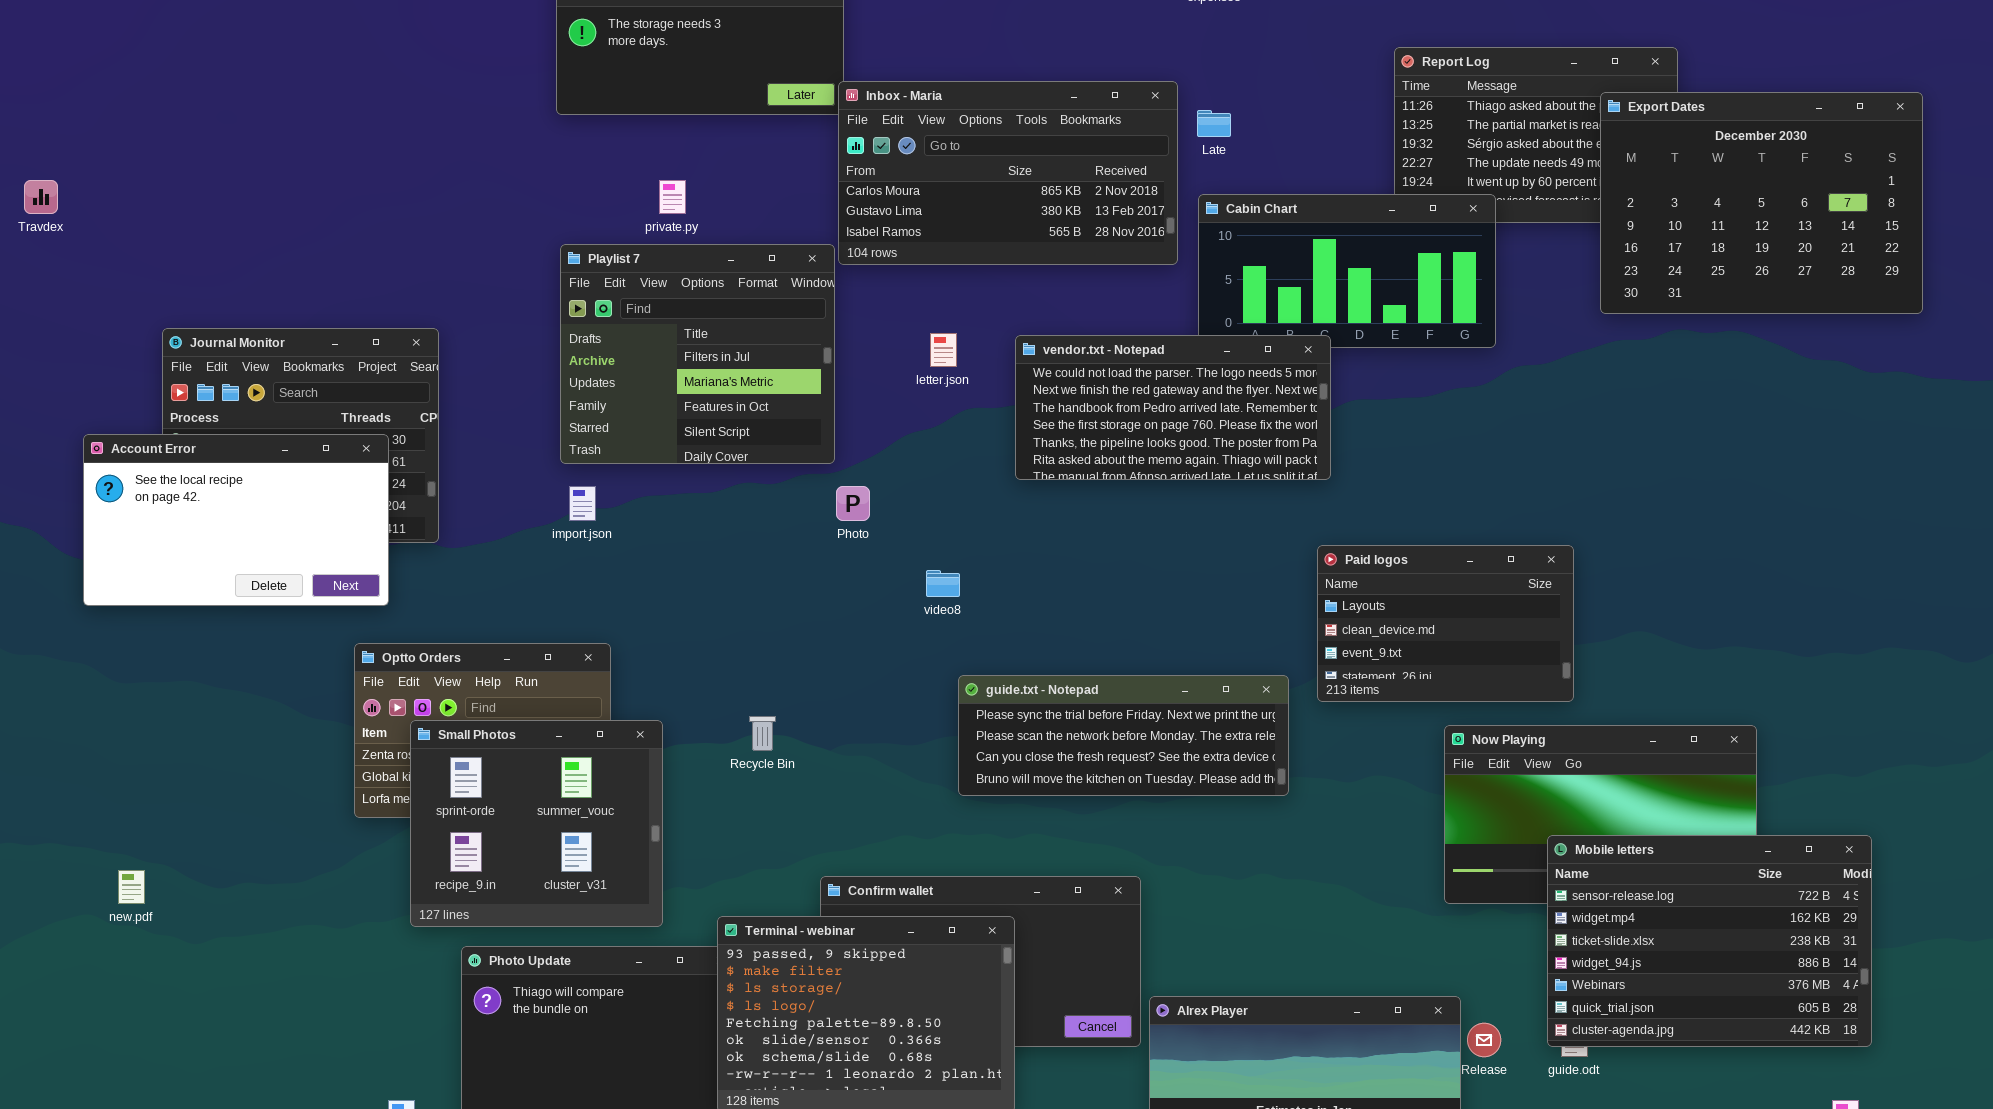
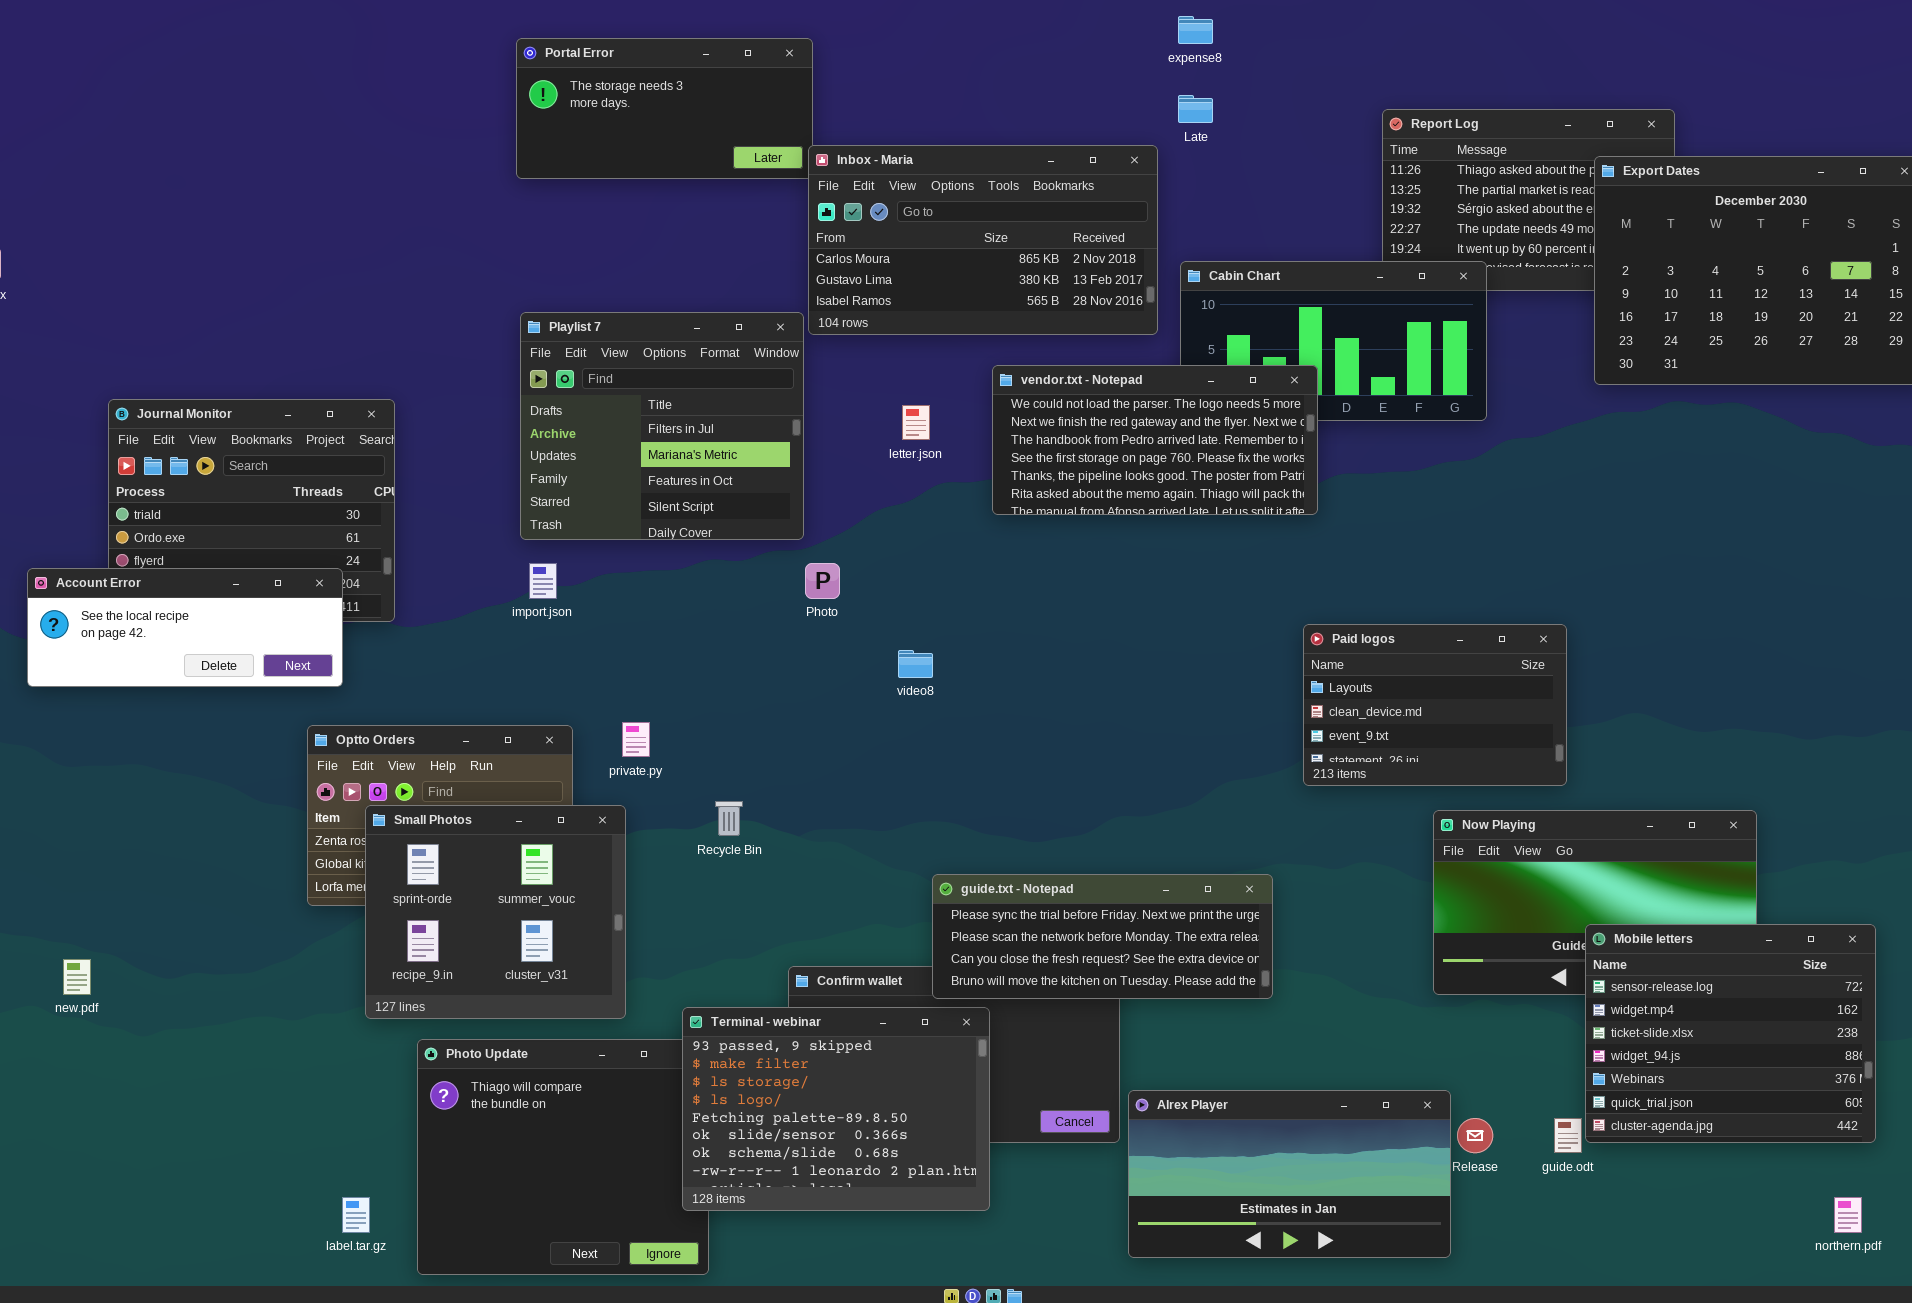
Late: [1197,110,1231,137] -> [1178,95,1213,123], moved
private.py: [659,180,686,214] -> [622,722,650,757], moved
vendor.txt - Notepad: [1015,335,1331,480] -> [992,365,1318,515], moved
Account Error: [83,434,389,606] -> [27,568,343,687], resized
guide.txt - Notepad: [958,675,1289,796] -> [932,874,1273,999], moved
Mobile letters: [1547,835,1872,1047] -> [1585,924,1876,1143], resized

